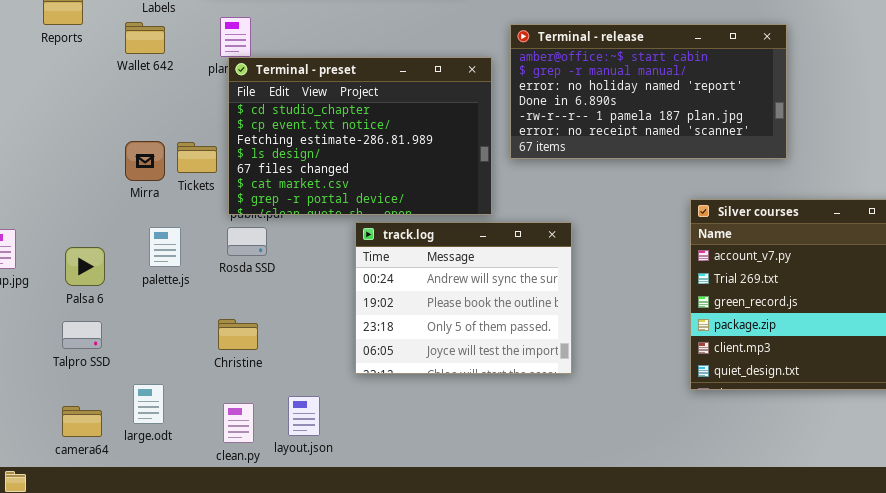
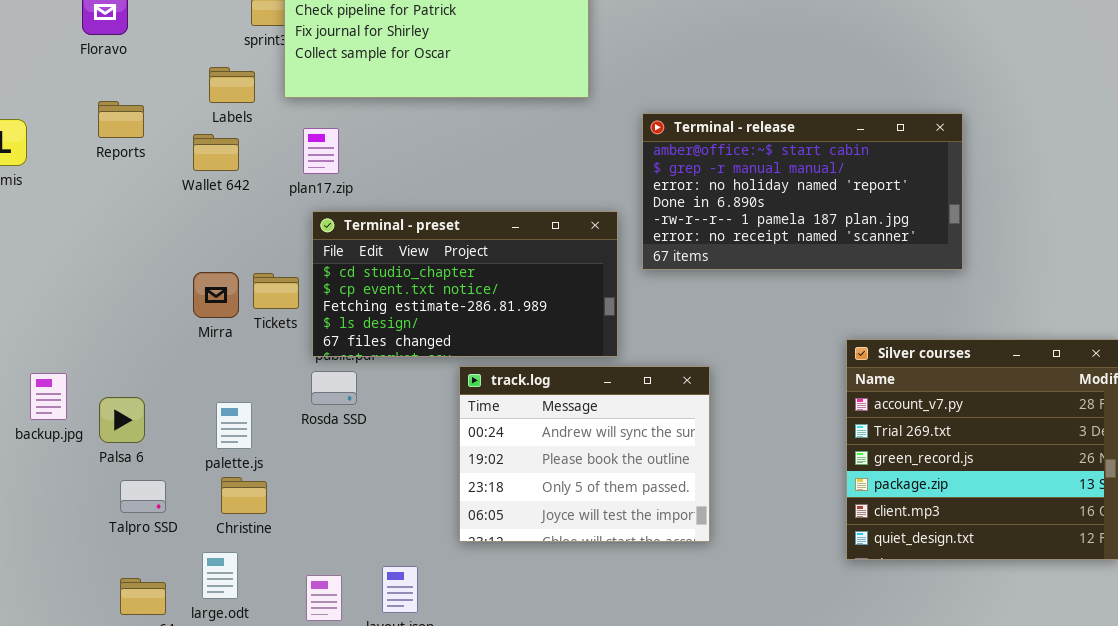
Terminal - release: [510,24,787,159] -> [642,113,963,270], moved
Terminal - preset: [228,57,492,215] -> [312,211,618,357], resized
palette.js: [149,227,181,267] -> [216,402,252,449], moved
Palsa 6: [65,247,105,286] -> [99,397,145,443], moved
Christine: [218,319,258,350] -> [221,477,267,514], moved

